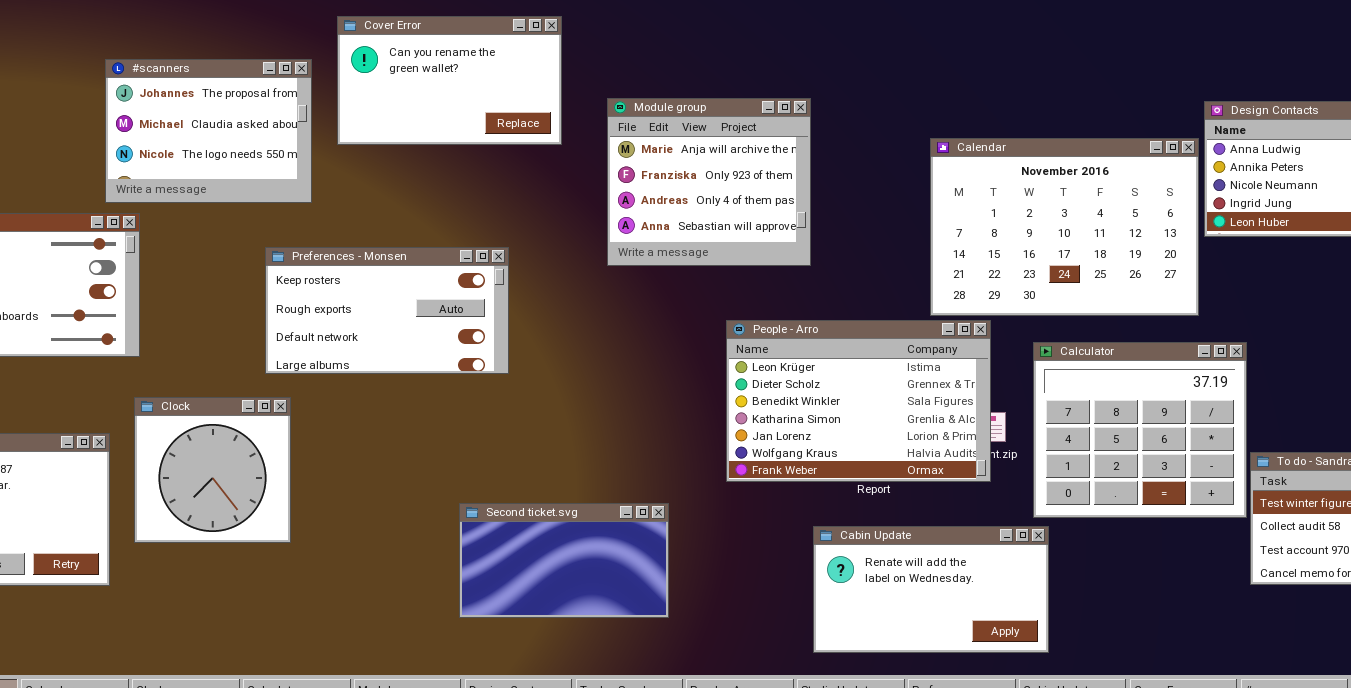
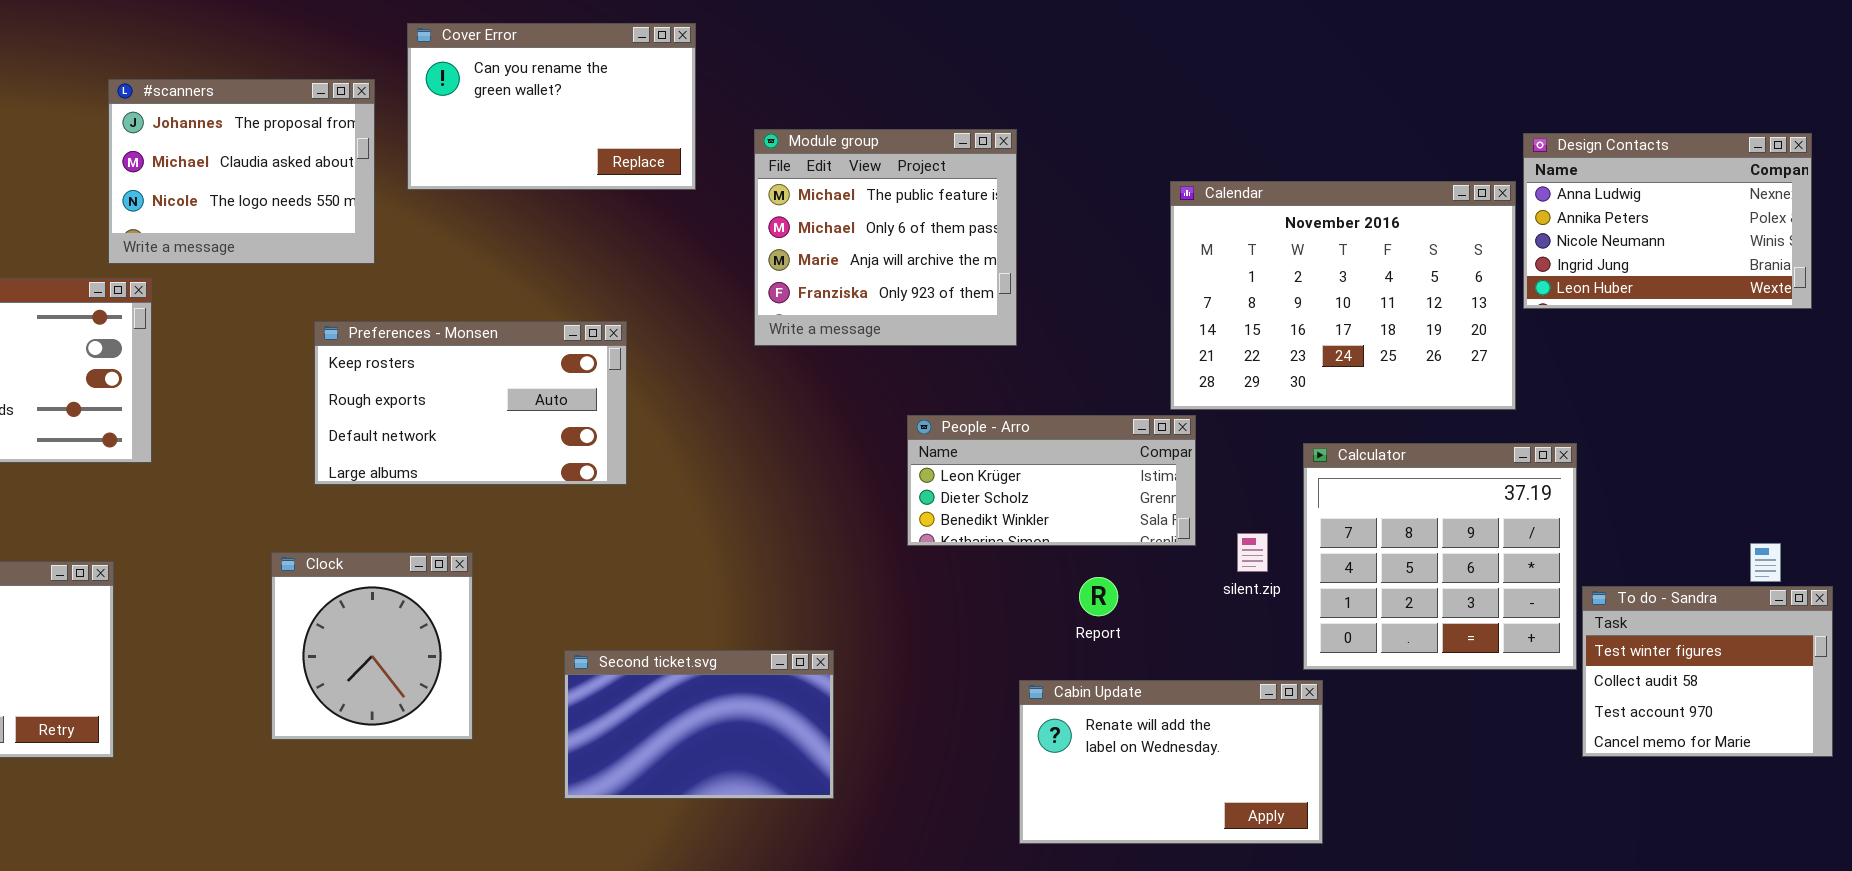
Module group: [607,98,811,266] -> [754,129,1017,346], scrolled up 2 rows
People - Arro: [726,320,991,482] -> [907,415,1196,546], resized
Clock: [134,397,291,543] -> [271,552,473,740], moved

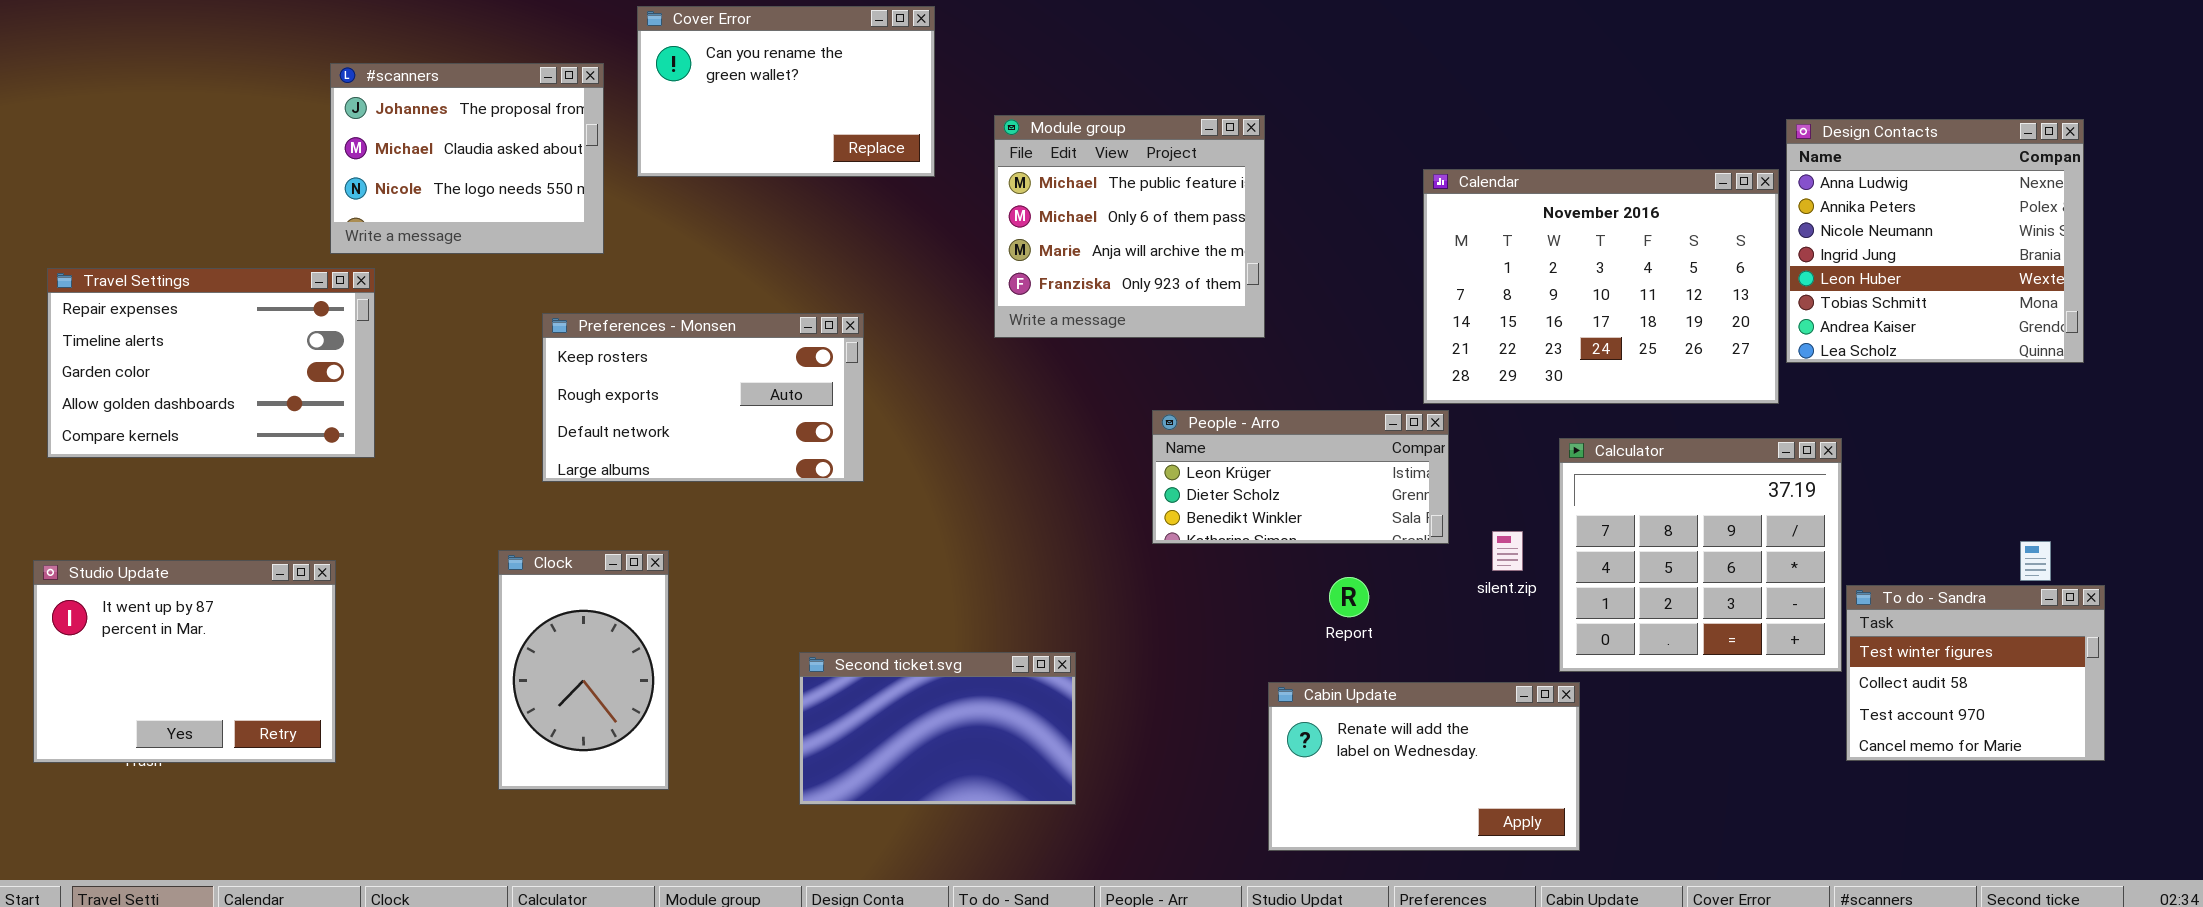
Design Contacts: [1523,133,1812,309] -> [1786,119,2084,363], resized
Clock: [271,552,473,740] -> [498,550,669,790], resized

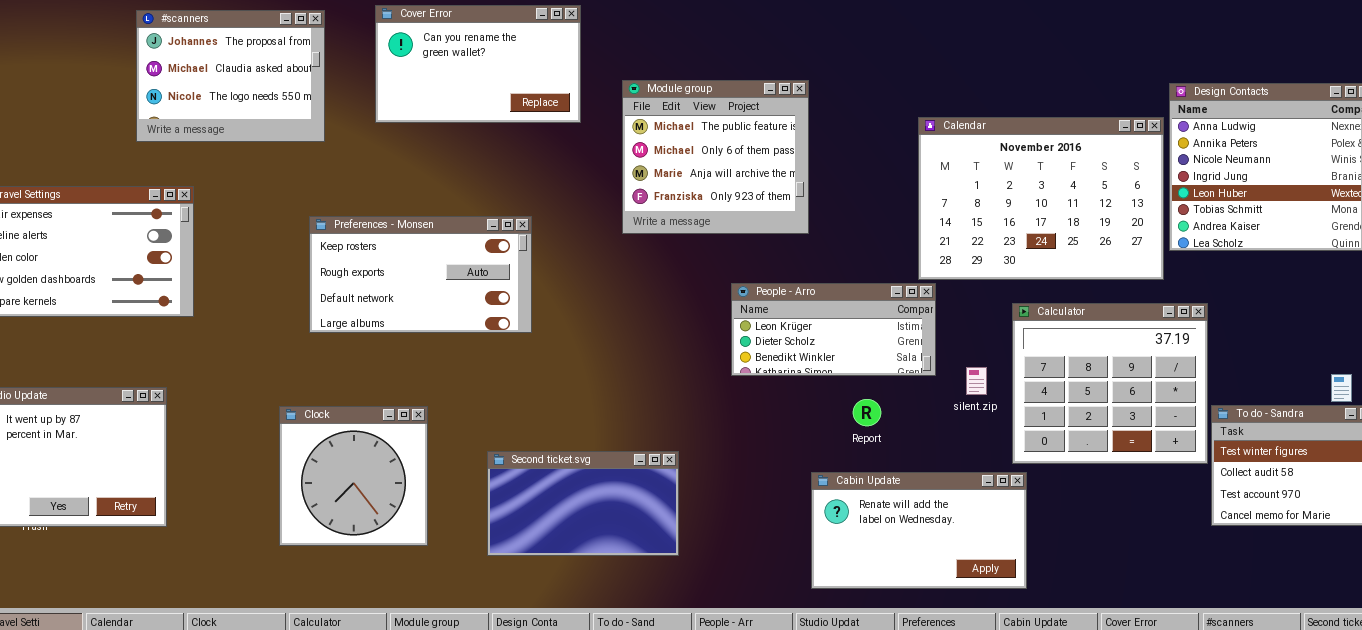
#scanners: [330,63,604,254] -> [136,10,325,142], moved
Clock: [498,550,669,790] -> [279,406,428,546], resized

